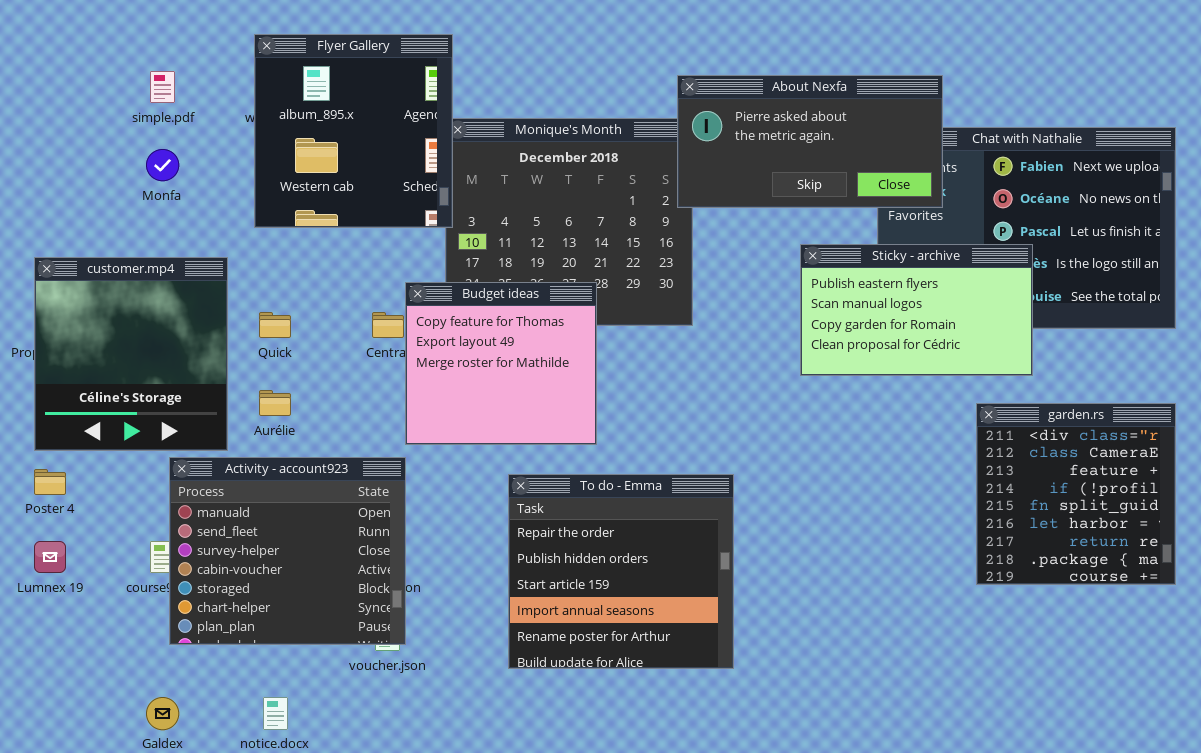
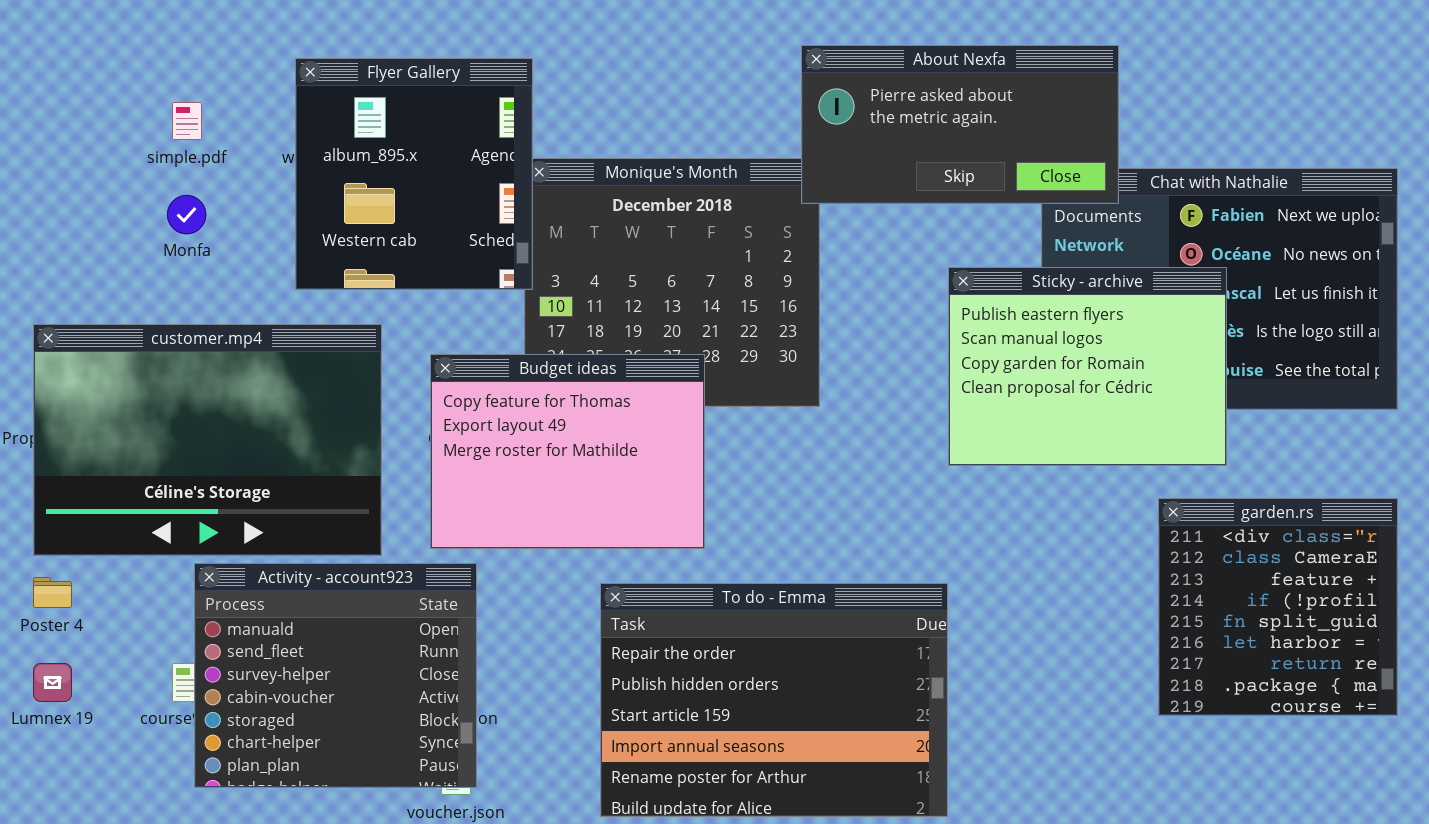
About Nexfa: [677,75,943,208] -> [801,45,1119,204], moved
Sticky - archive: [800,244,1033,376] -> [948,267,1227,466], resized
customer.mp4: [34,257,228,451] -> [33,324,382,556], resized
Budget ideas: [405,282,597,445] -> [430,354,705,549], resized
To do - Emma: [508,474,734,669] -> [600,583,948,817], resized

